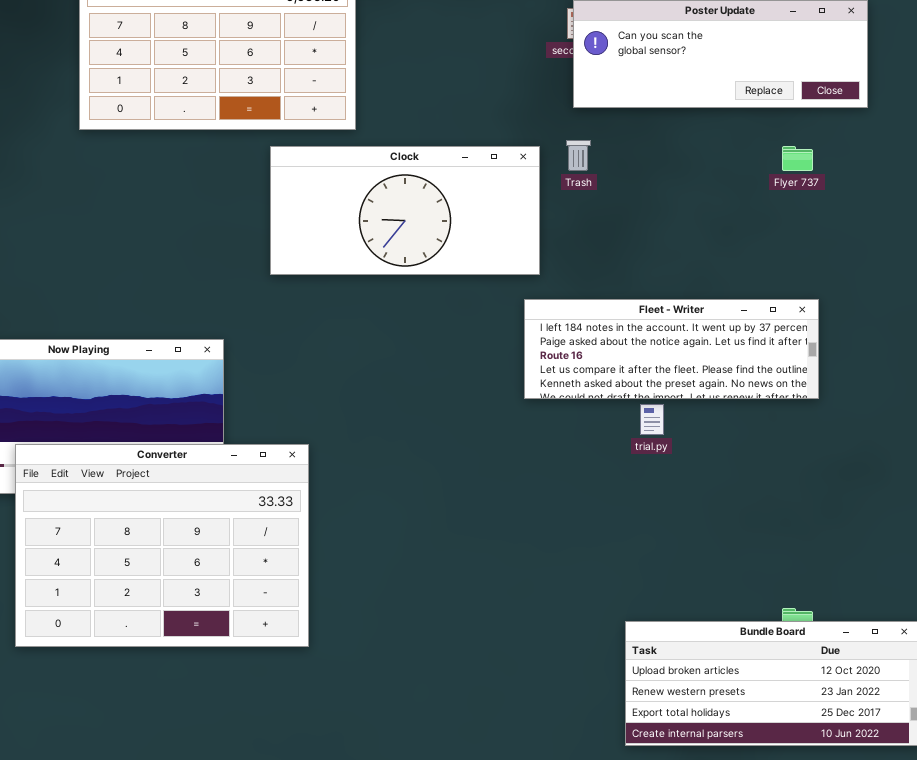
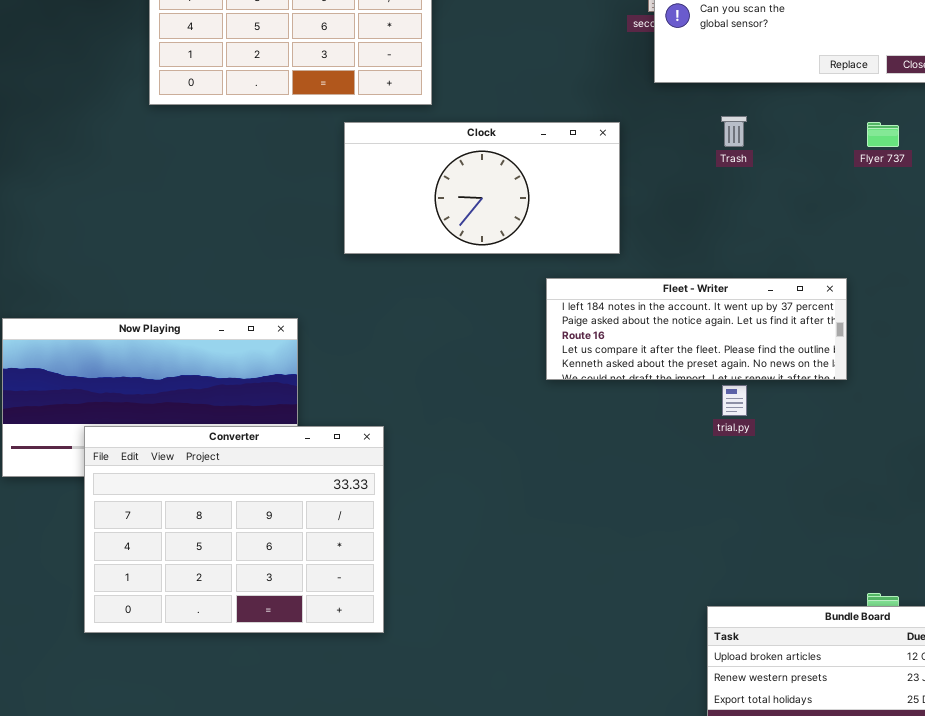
Trash: [566,140,591,171] -> [721,116,747,147], moved
Fleet - Writer: [524,299,819,399] -> [546,278,847,380], moved

